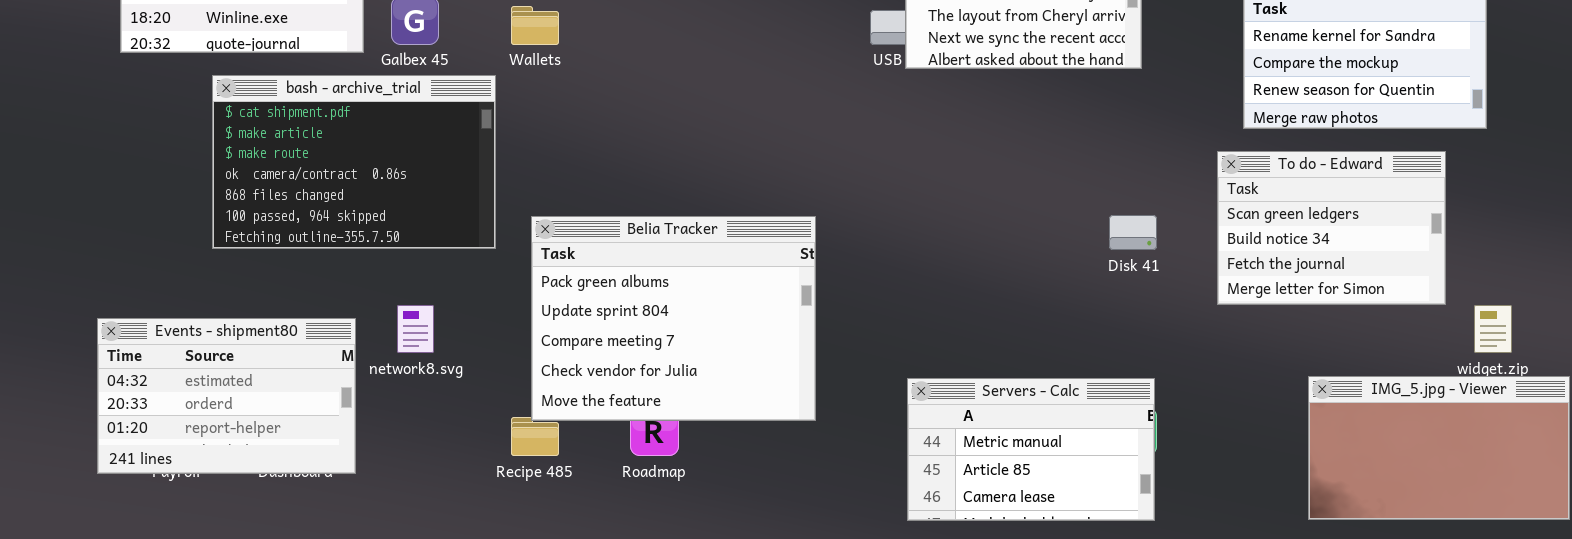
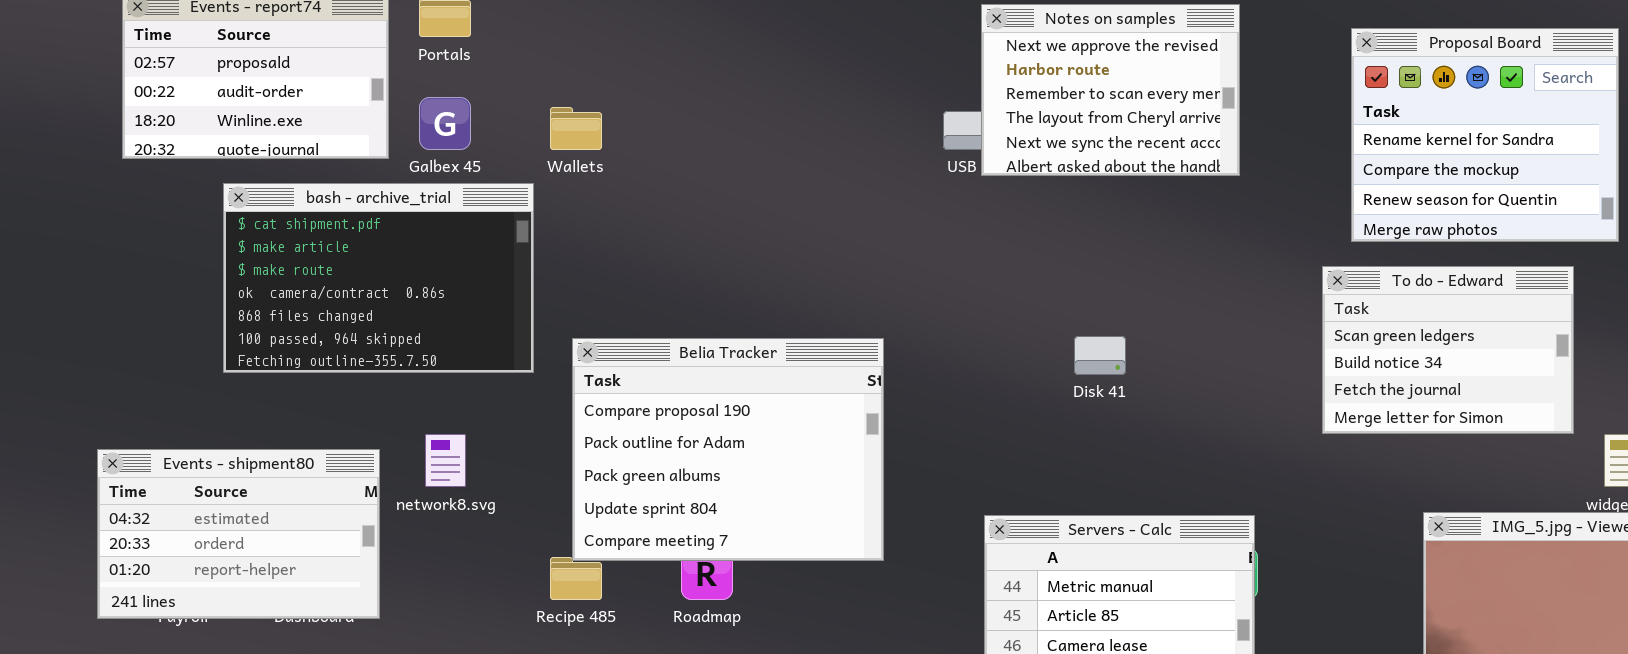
Disk 41: [1109,215,1157,250] -> [1074,336,1126,375], moved
Belia Tracker: [531,216,816,421] -> [572,338,884,561], scrolled up 2 rows

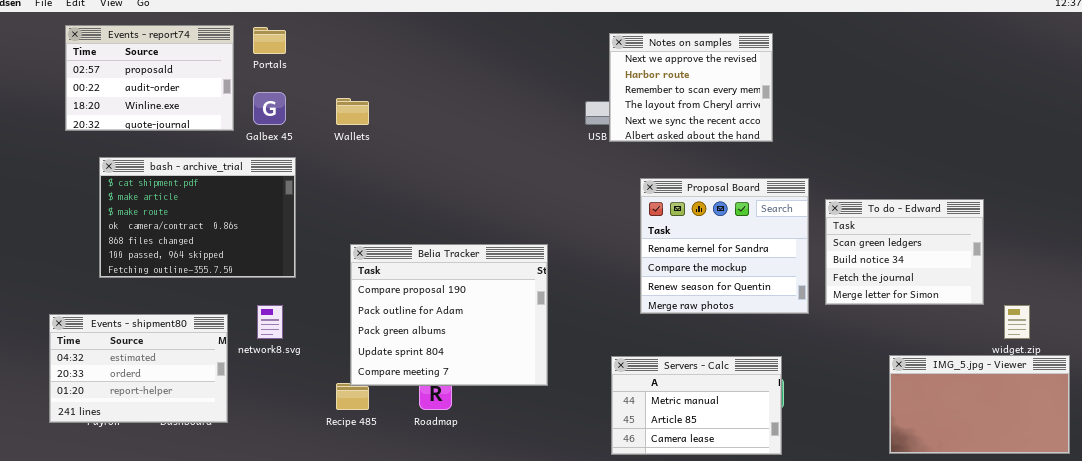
Proposal Board: [1351,28,1619,242] -> [640,178,809,314], moved
bash - archive_trial: [223,183,534,373] -> [99,157,296,278], moved

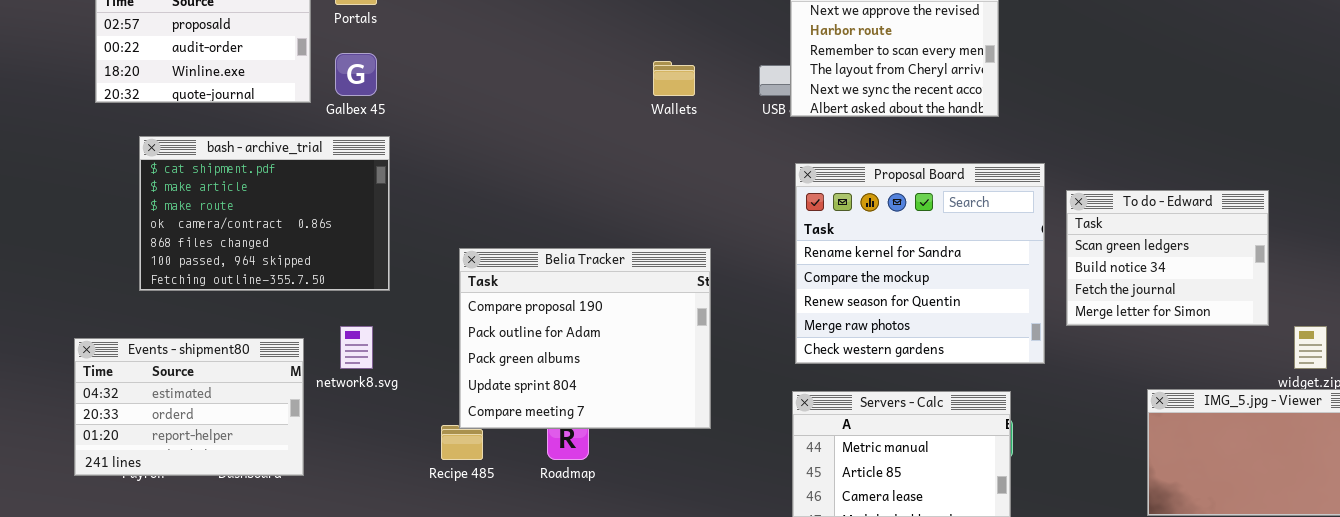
Wallets: [336,98,369,125] -> [653,61,695,96], moved
Proposal Board: [640,178,809,314] -> [795,163,1045,364], resized

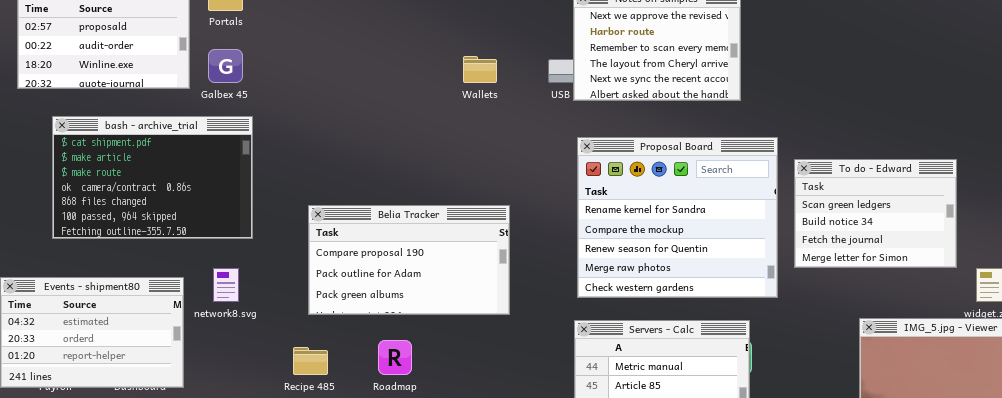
Belia Tracker: [459,248,711,429] -> [308,205,510,315], resized

